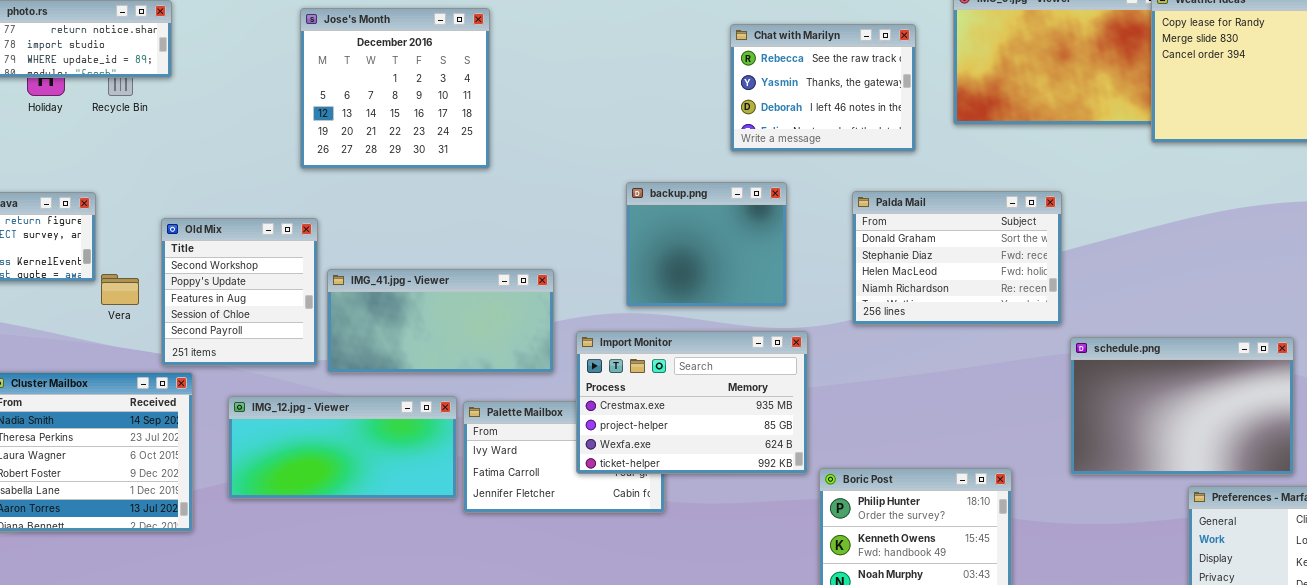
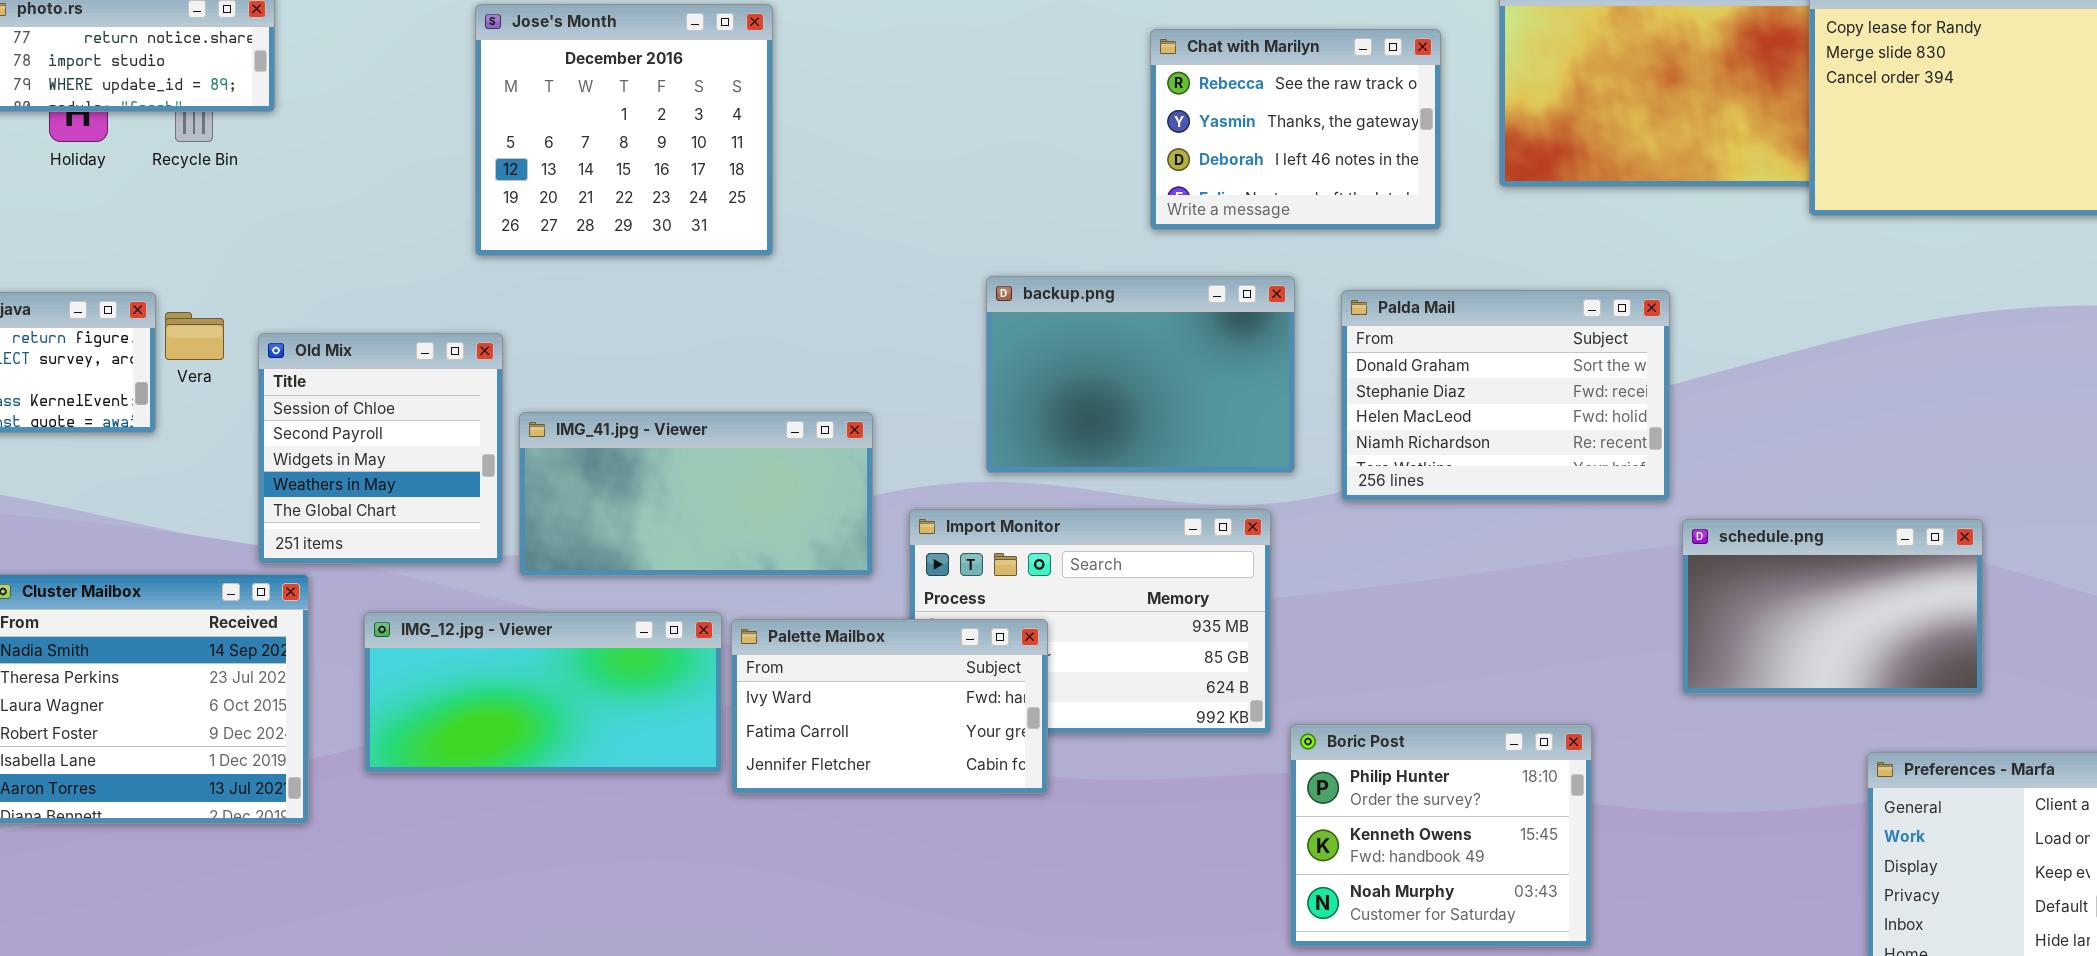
backup.png: [626,182,787,307] -> [986,276,1295,473], resized
Old Mix: [161,218,318,366] -> [258,333,503,564], scrolled down 3 rows
Vera: [101,274,139,305] -> [165,312,224,360], moved
schedule.png: [1070,337,1294,475] -> [1682,519,1983,694], resized
Palette Mailbox: [463,401,665,513] -> [731,619,1048,794], raised

